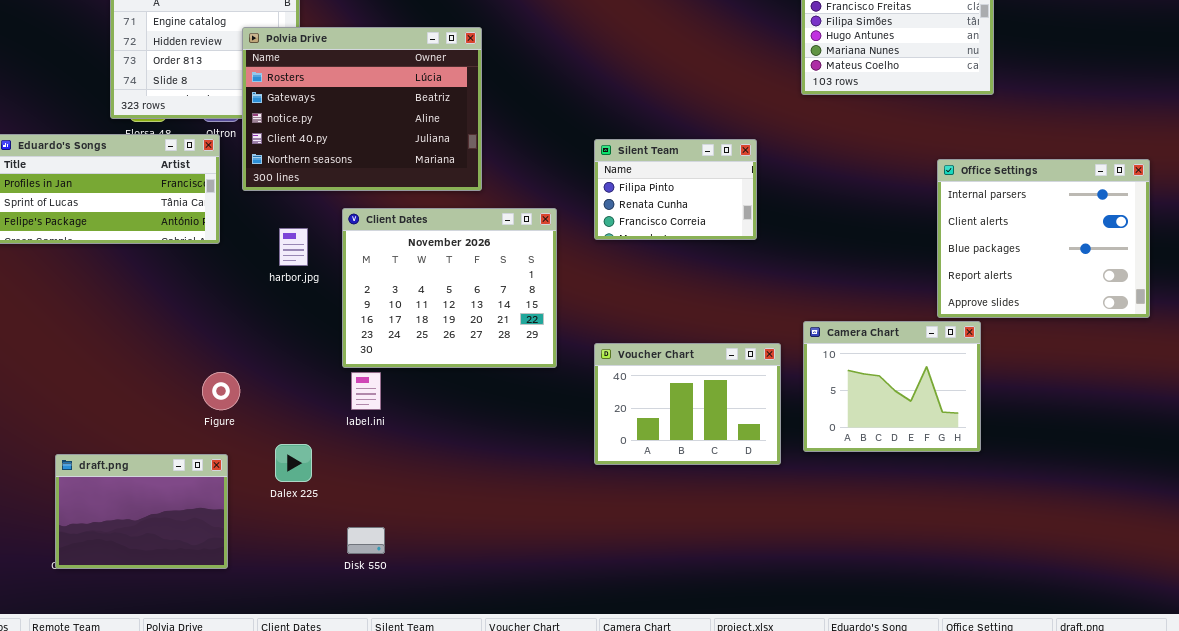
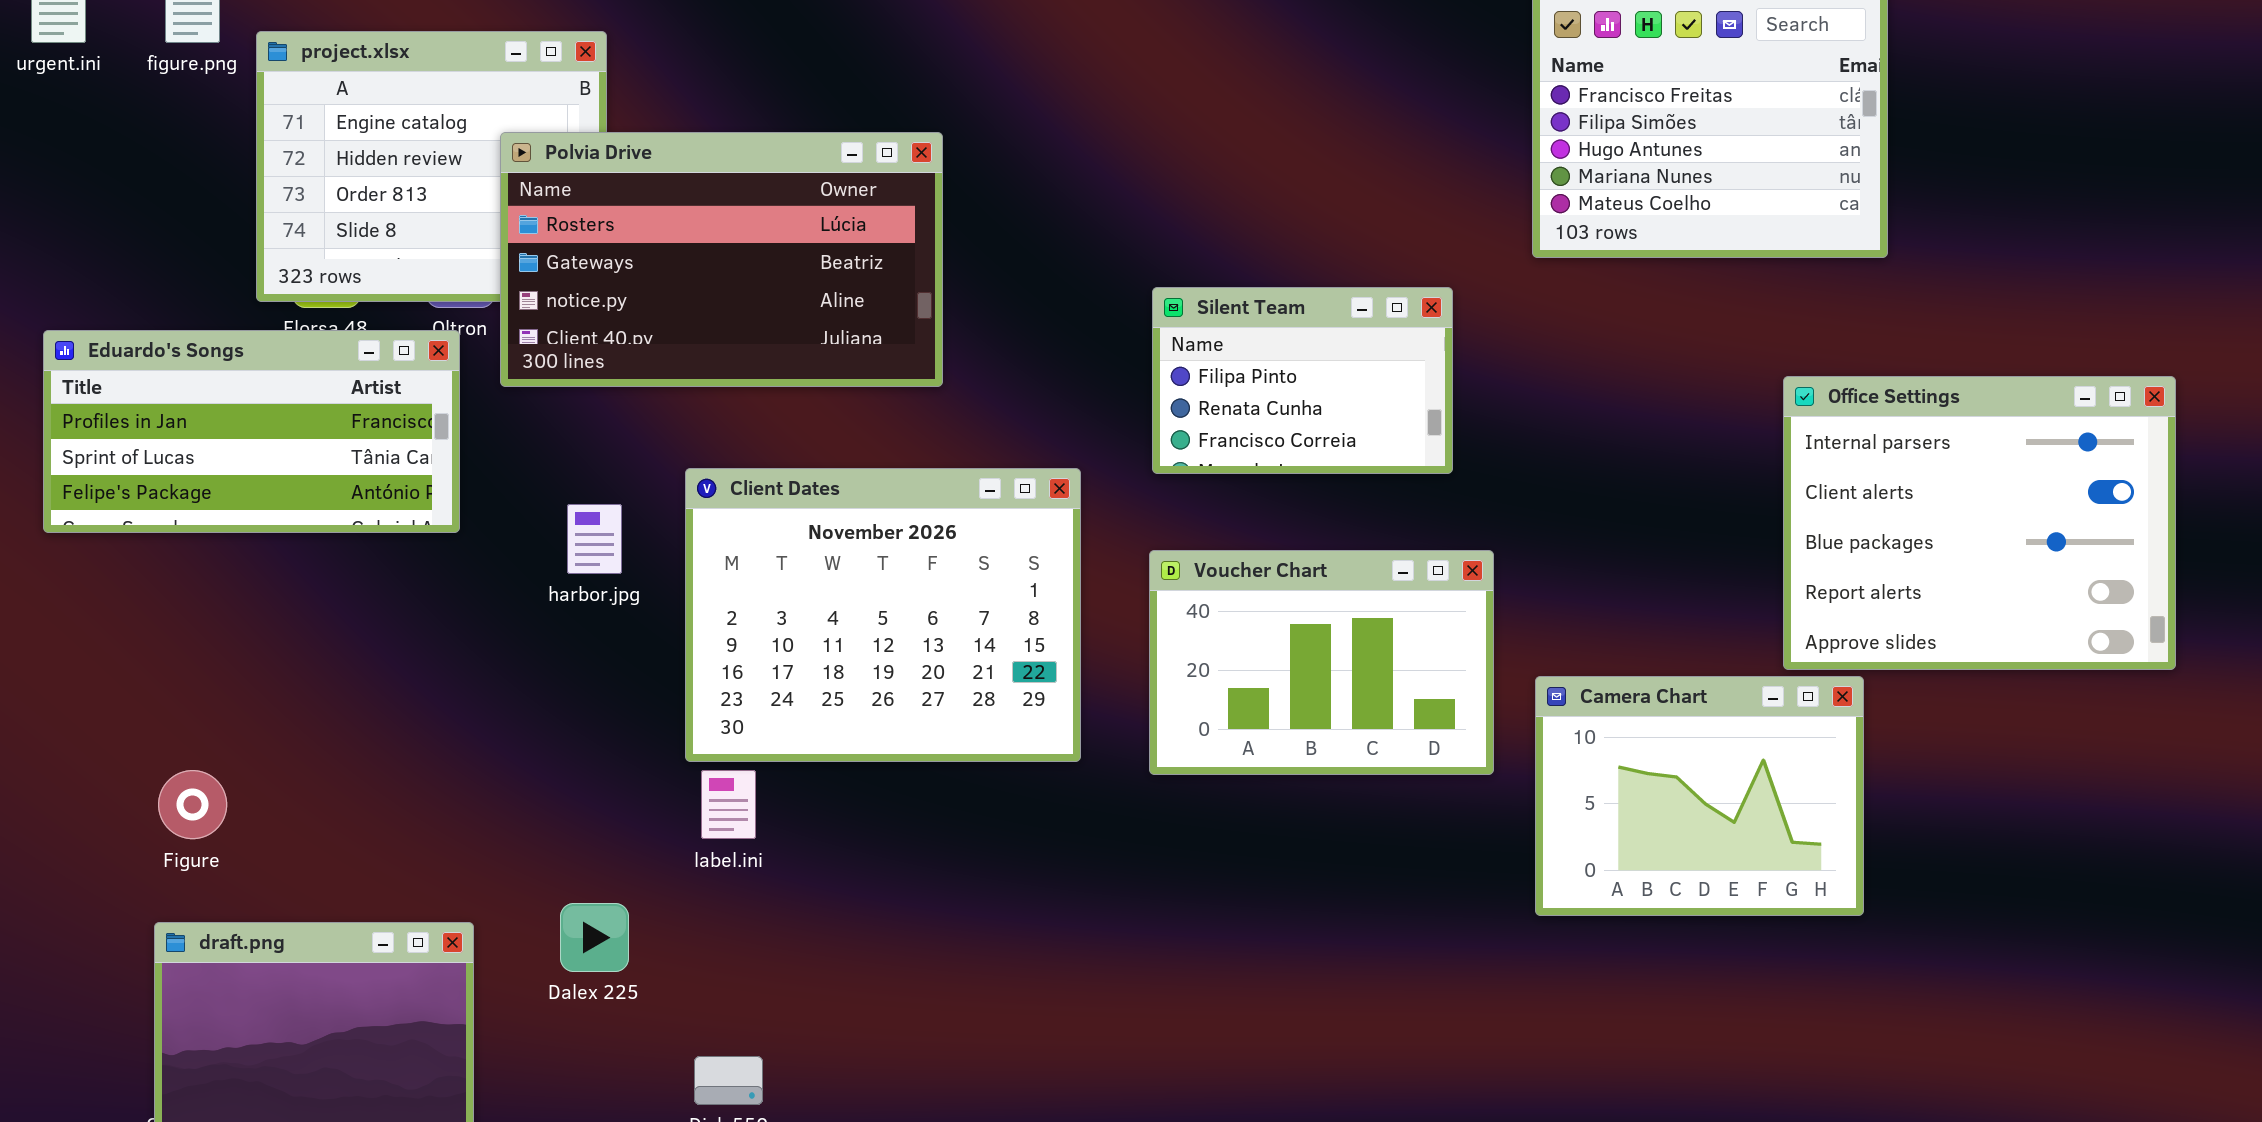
Polvia Drive: [242,27,482,191] -> [500,132,943,387], resized
Silent Team: [594,139,757,240] -> [1152,287,1453,474], moved
Voucher Chart: [594,343,781,465] -> [1149,550,1494,775], moved
Figure: [202,372,240,410] -> [158,770,227,839], moved

